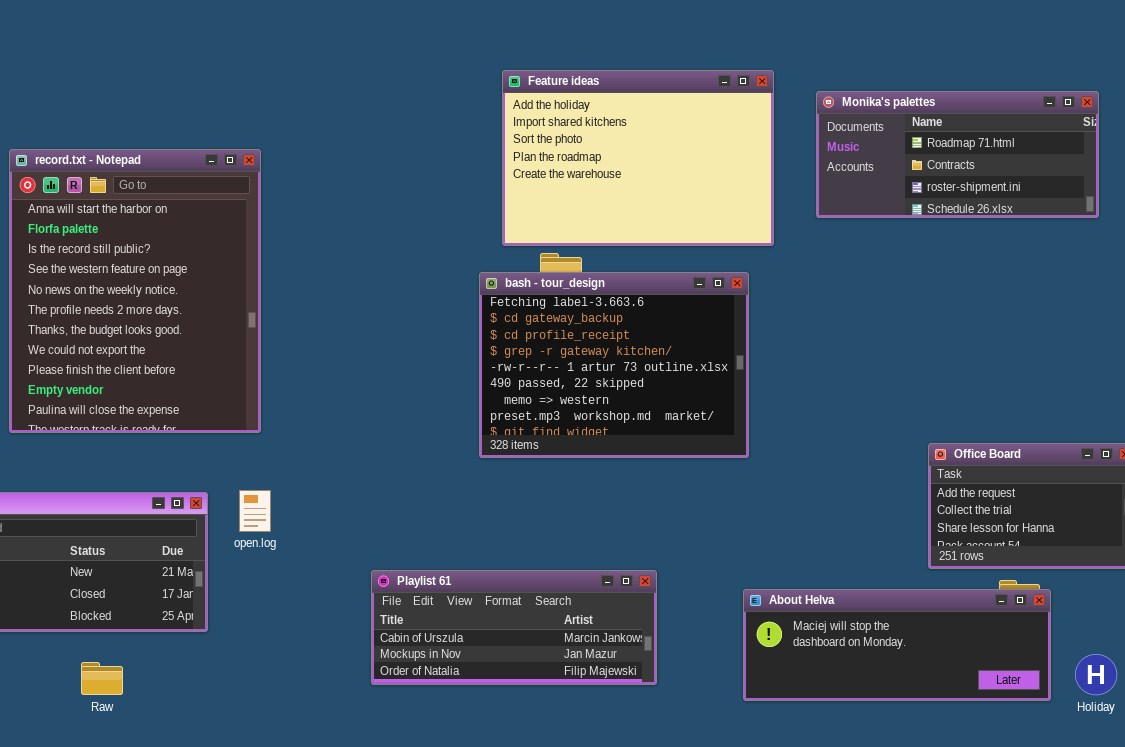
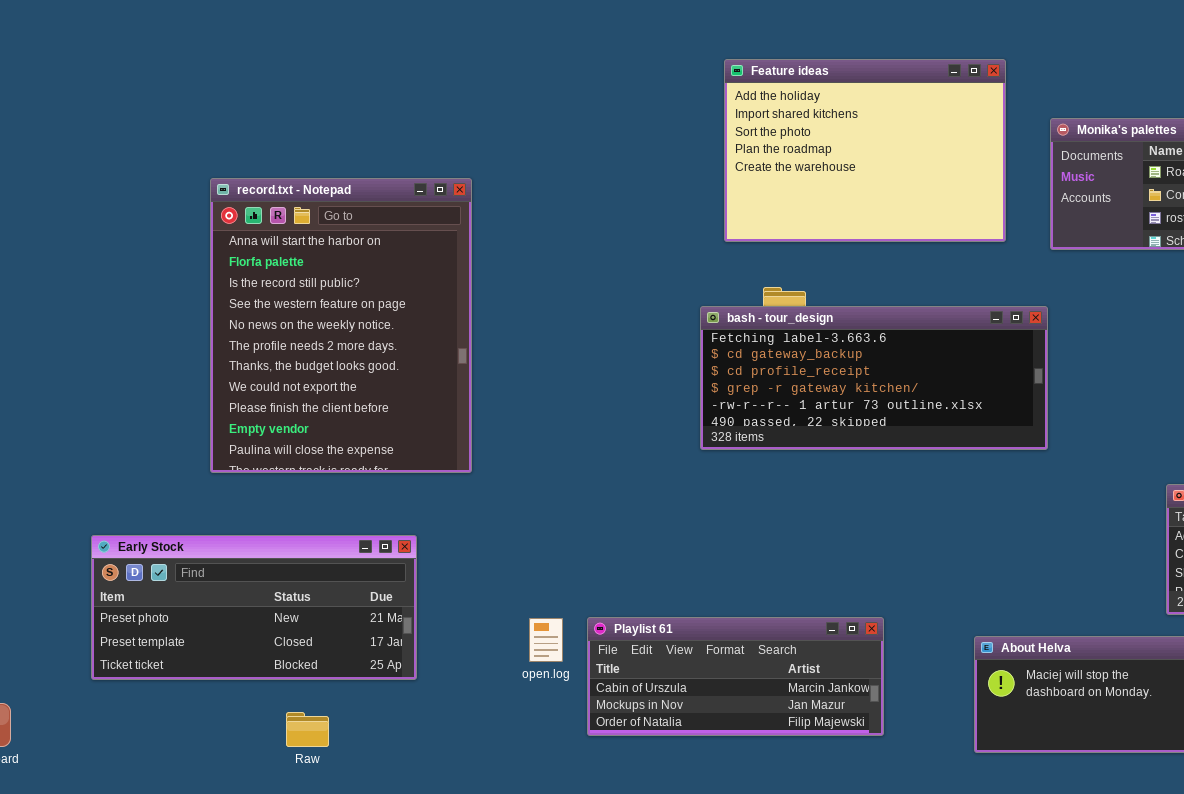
Feature ideas: [502,70,774,246] -> [724,59,1006,242], moved
bash - tour_design: [479,272,749,458] -> [700,306,1048,450], resized
open.log: [239,490,271,532] -> [529,618,563,662], moved

